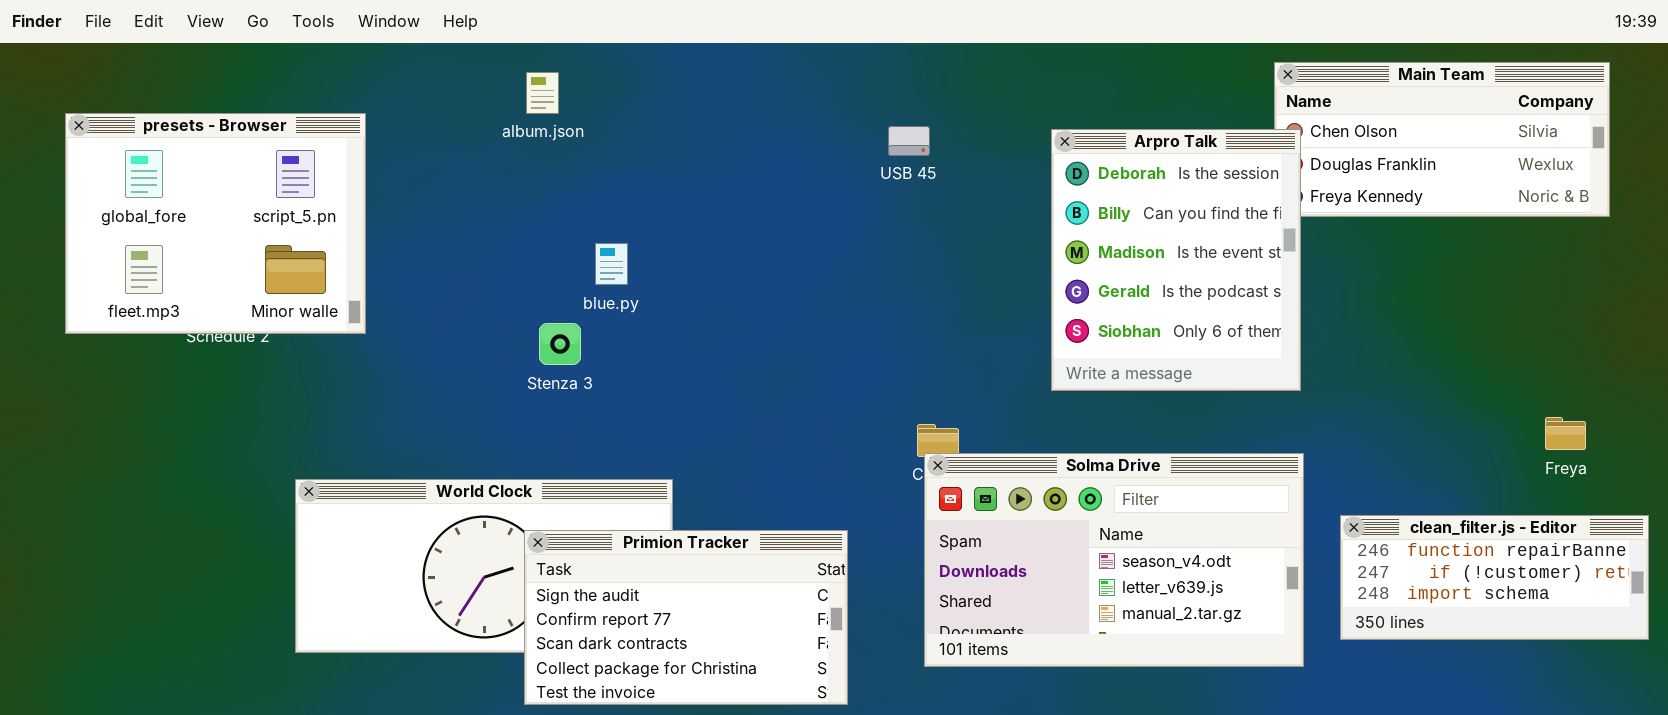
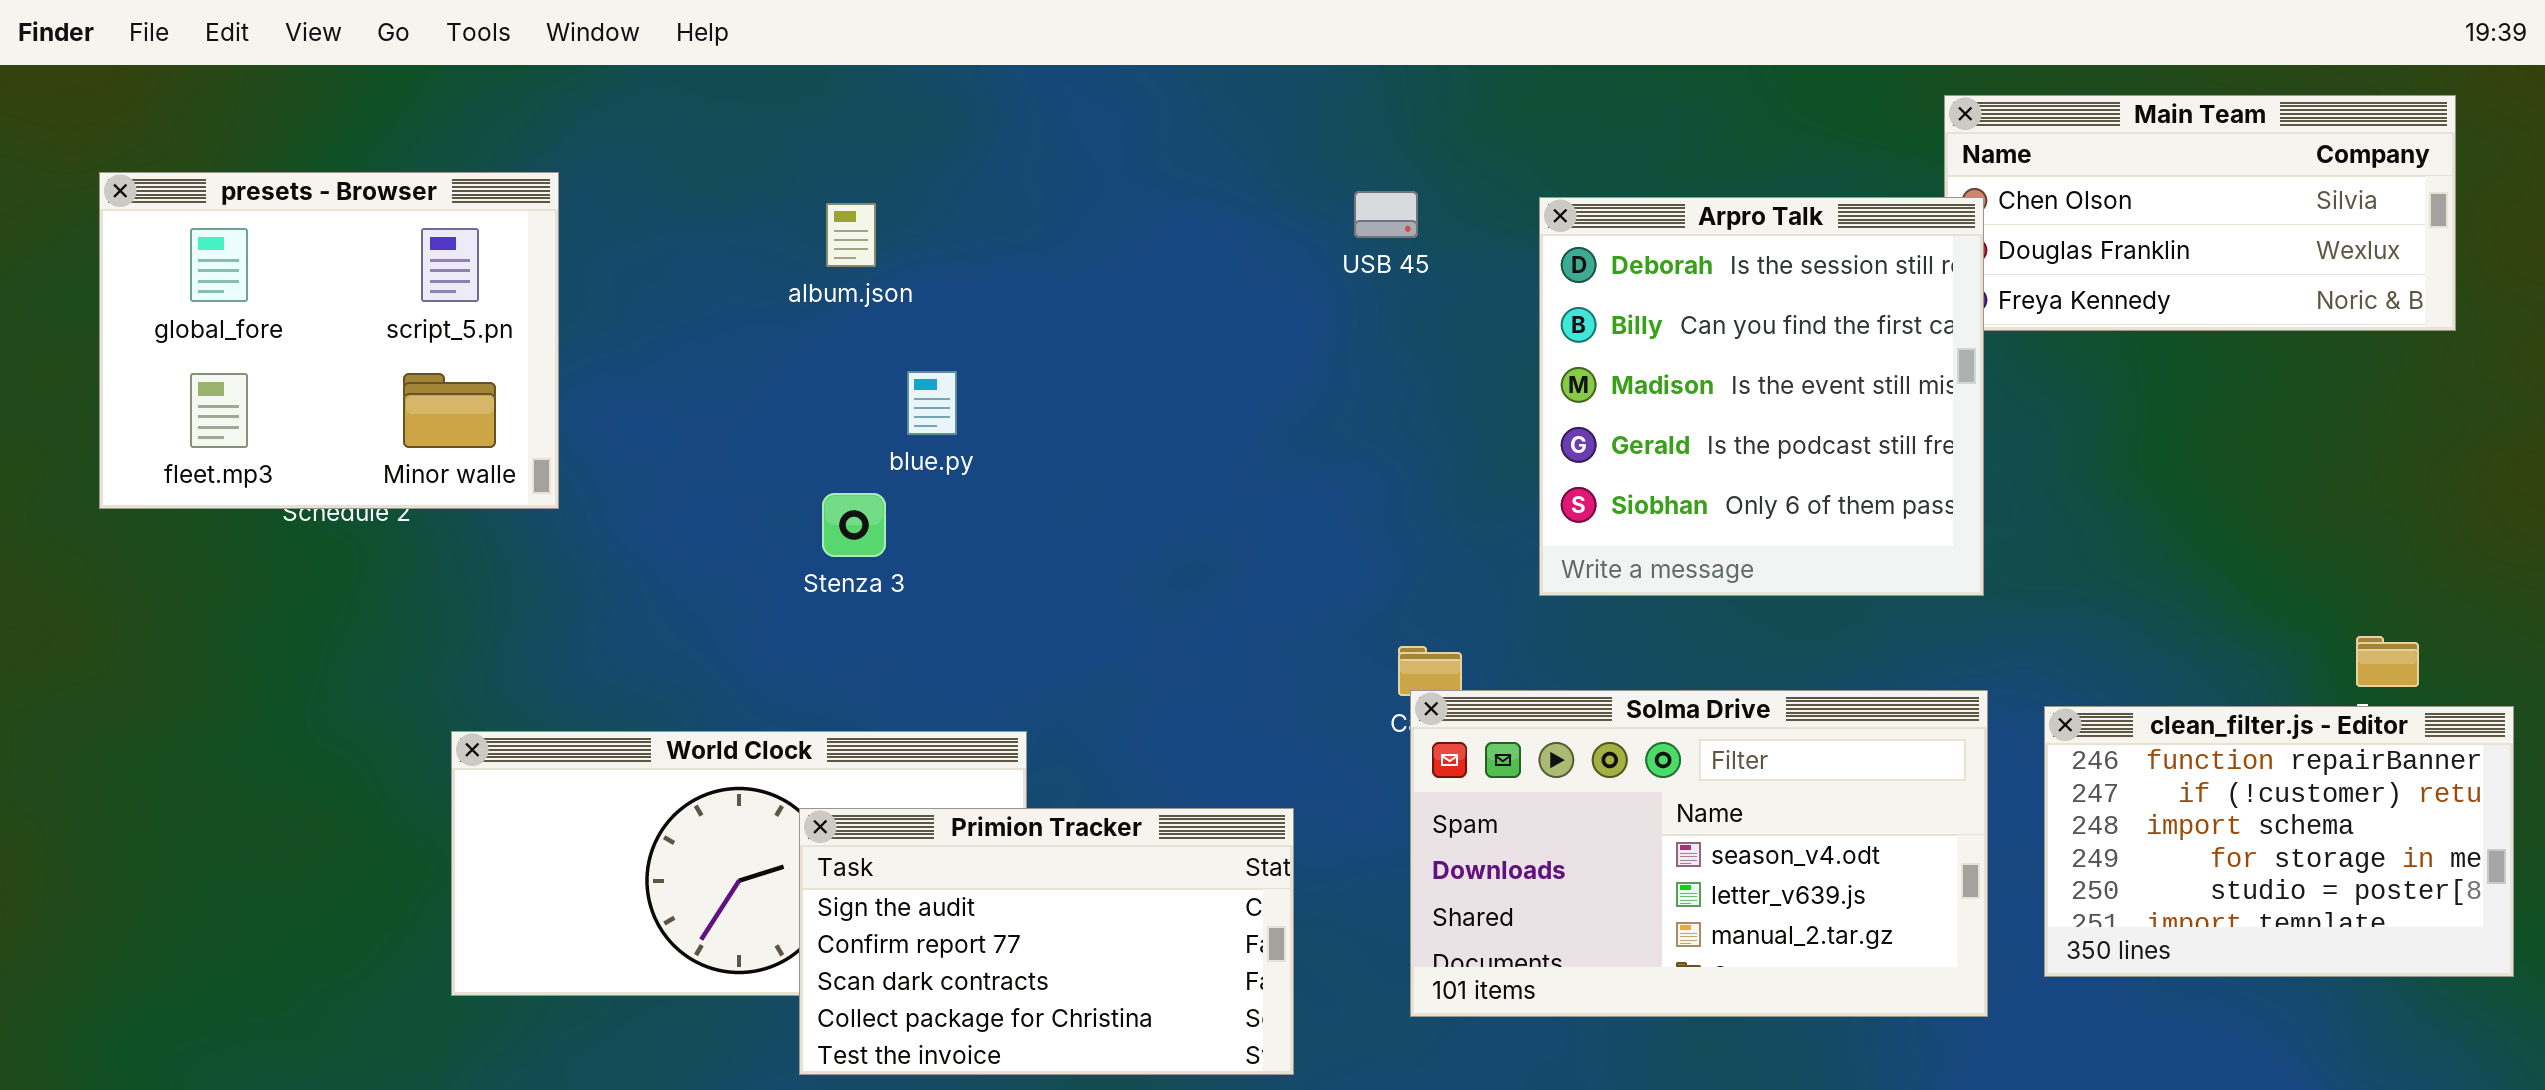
album.json: [526,72,559,114] -> [826,203,876,267], moved
Arpro Talk: [1051,129,1301,391] -> [1539,197,1984,596], resized
clean_filter.js - Editor: [1340,515,1649,640] -> [2044,706,2514,977], resized

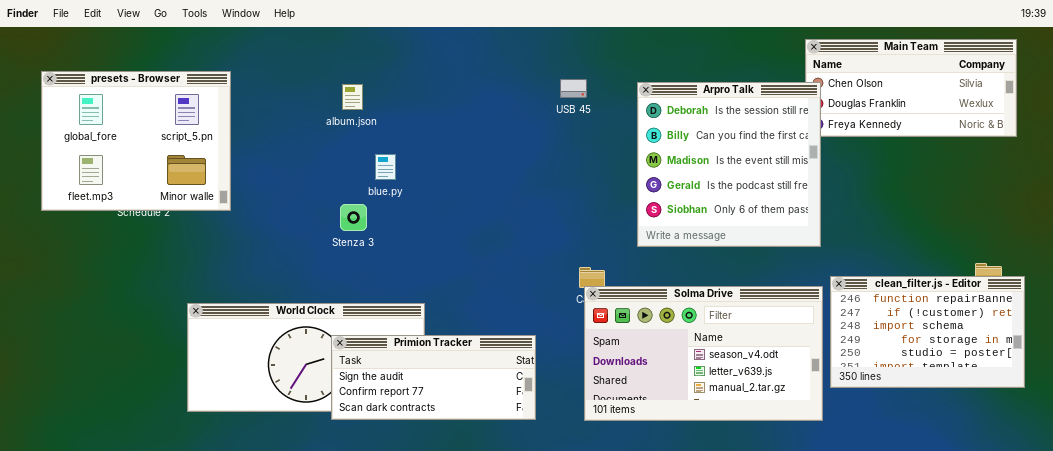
clean_filter.js - Editor: [2044,706,2514,977] -> [830,276,1025,388], moved
Primion Tracker: [799,808,1294,1075] -> [331,335,536,420], resized

